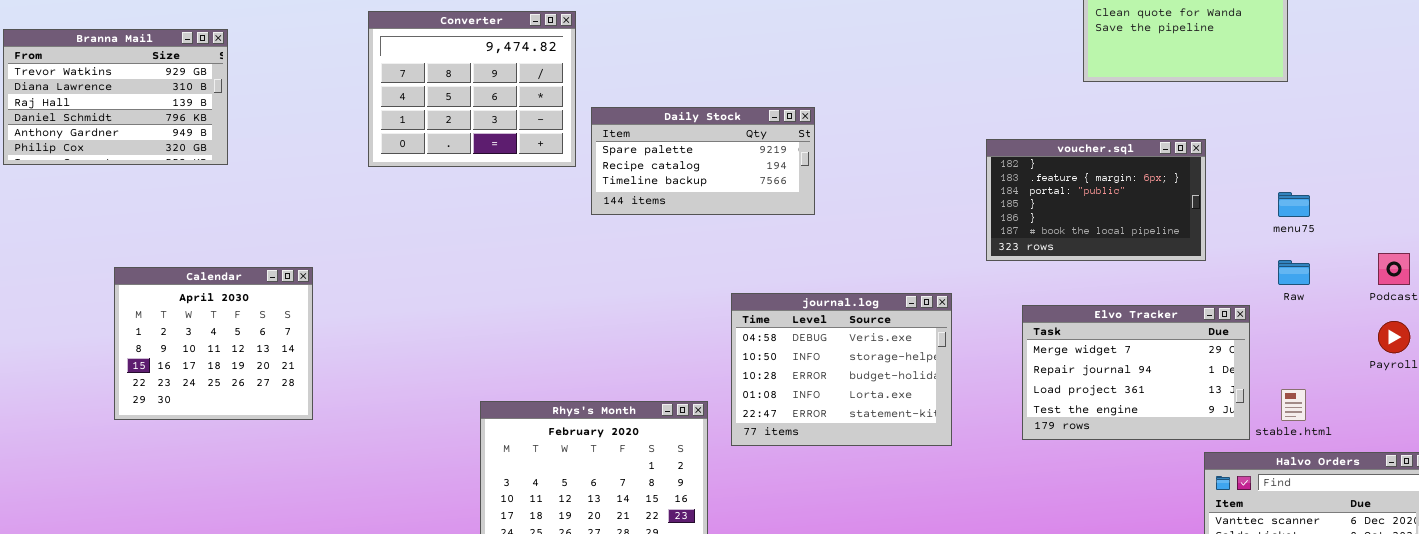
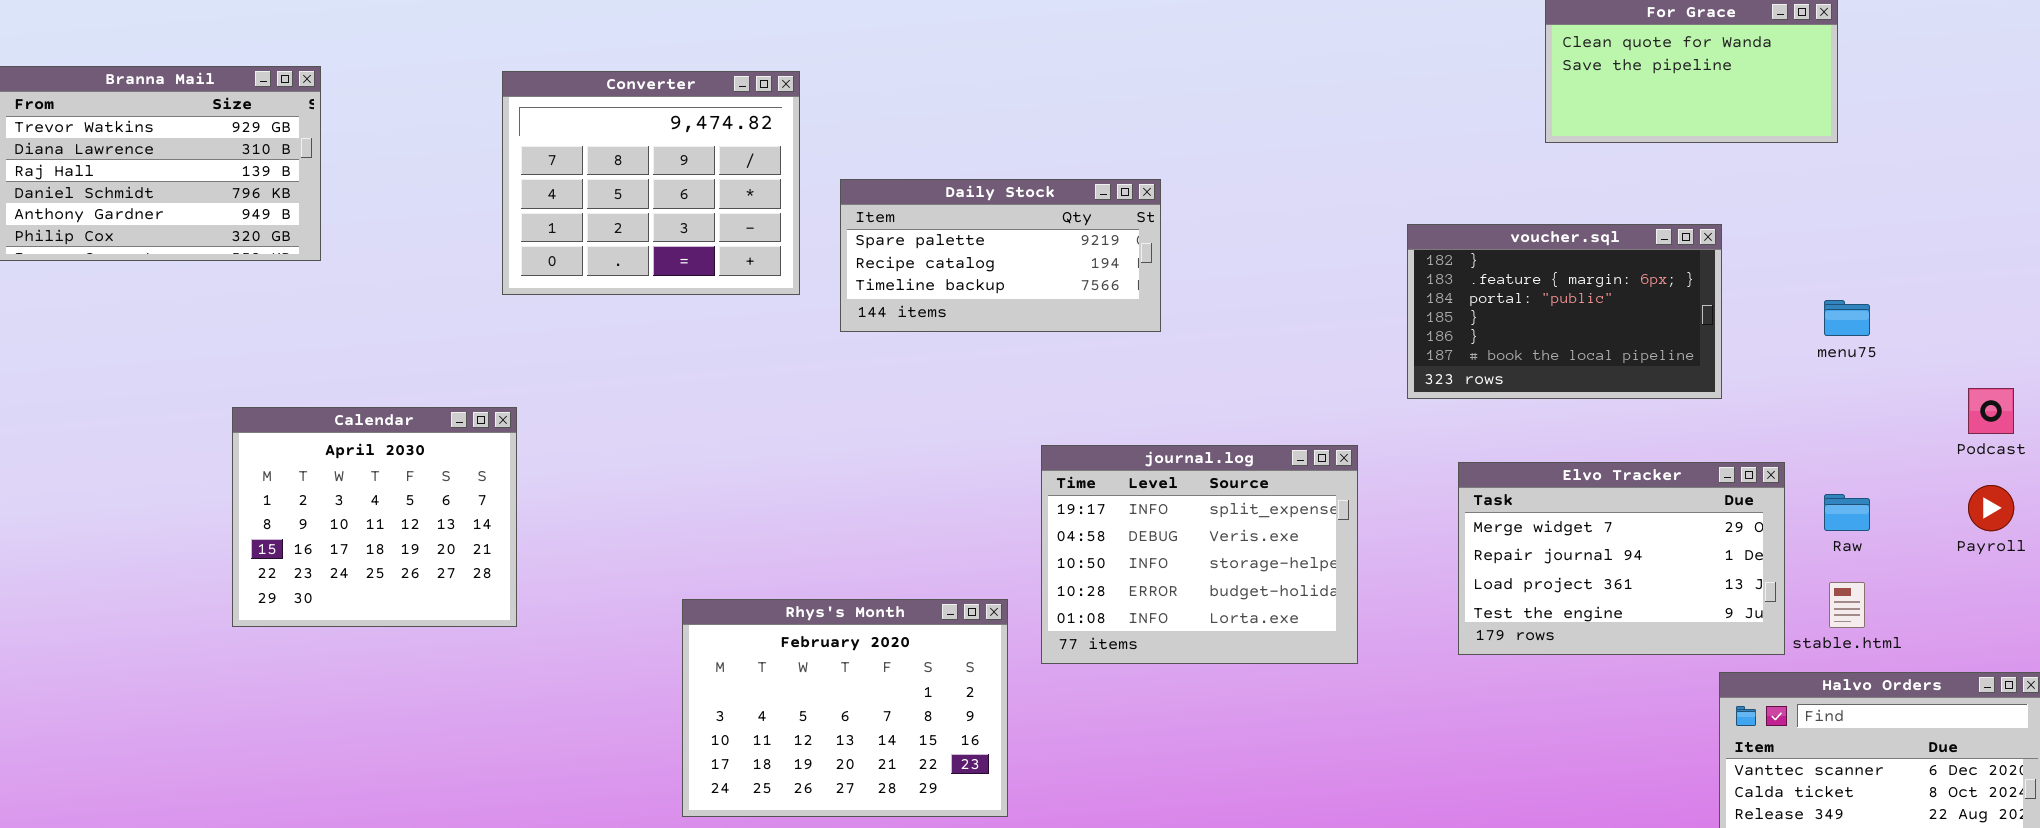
Converter: [368,11,576,167] -> [502,71,800,295], moved
Raw: [1278,260,1310,285] -> [1824,494,1870,531], moved
Calendar: [114,267,313,420] -> [232,407,517,627], moved
journal.log: [731,293,952,446] -> [1041,445,1358,664], scrolled up 1 row

